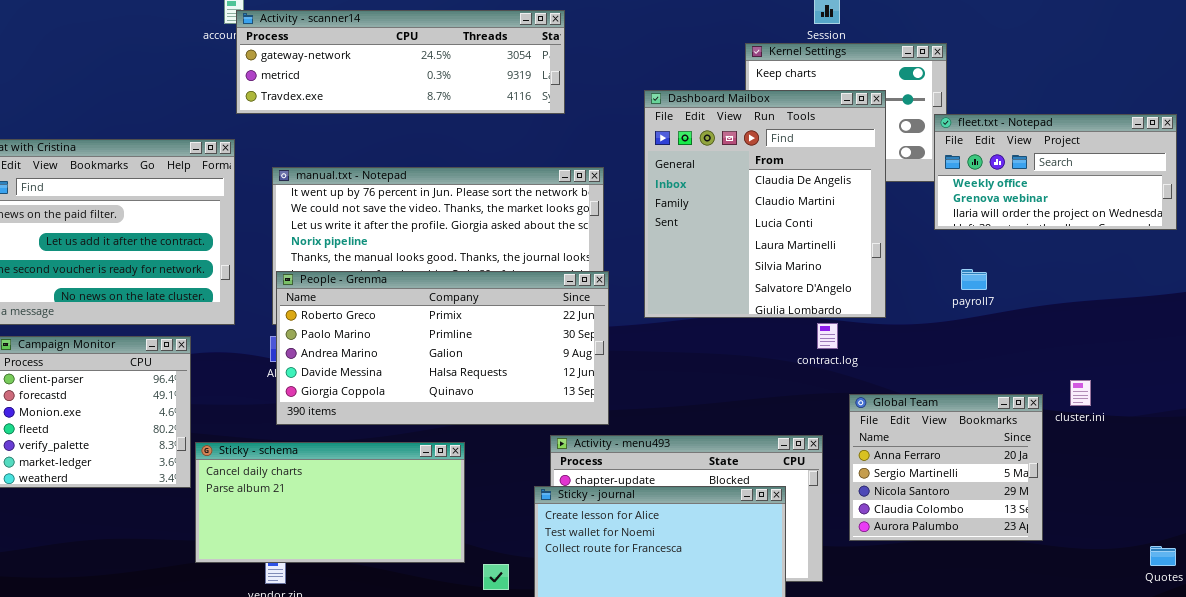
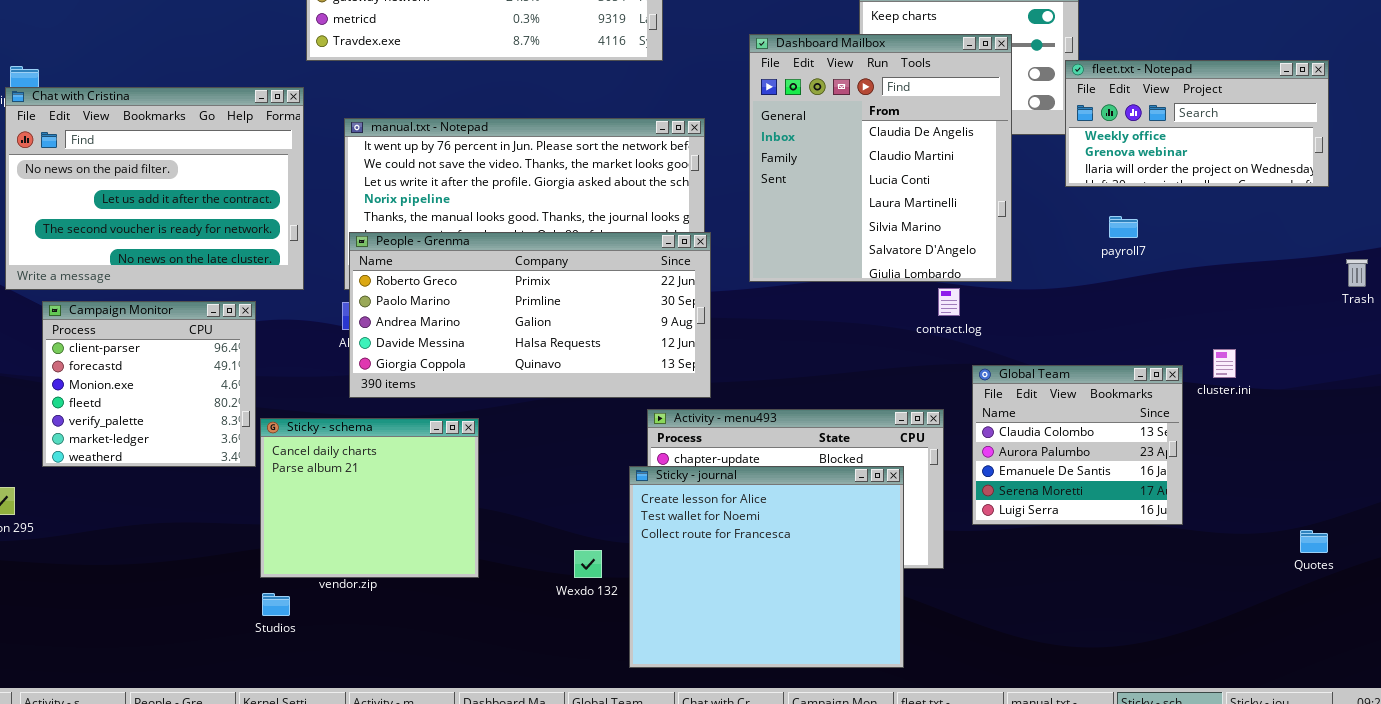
payroll7: [961,269,987,290] -> [1109,216,1138,238], moved
Global Team: [849,394,1043,541] -> [972,365,1183,525], scrolled down 3 rows
Sticky - schema: [195,442,465,563] -> [260,418,479,578], resized

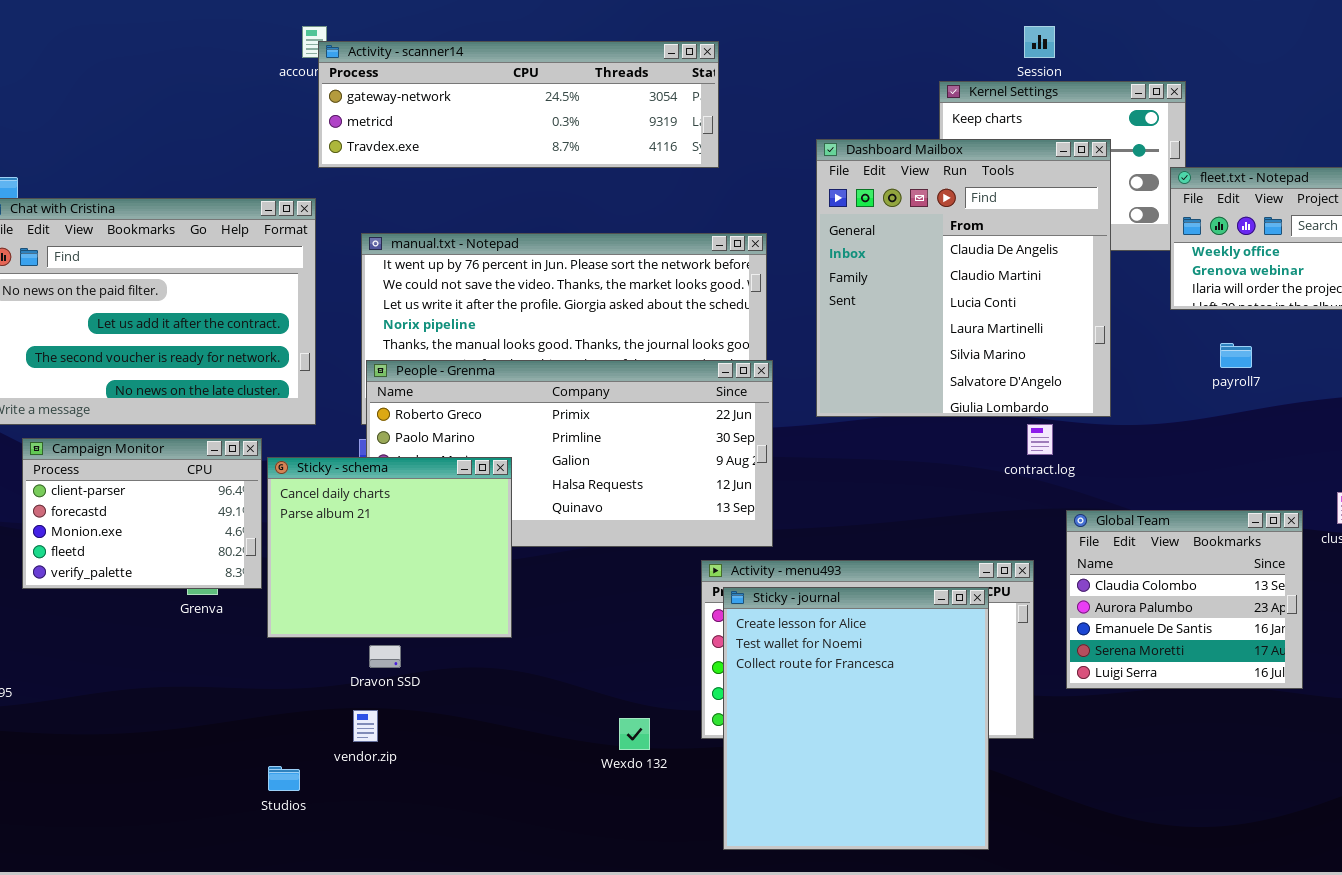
Campaign Monitor: [42,301,256,467] -> [22,438,262,589], resized
Sticky - schema: [260,418,479,578] -> [267,457,512,638], moved
Sticky - journal: [629,466,904,668] -> [723,587,989,850], resized

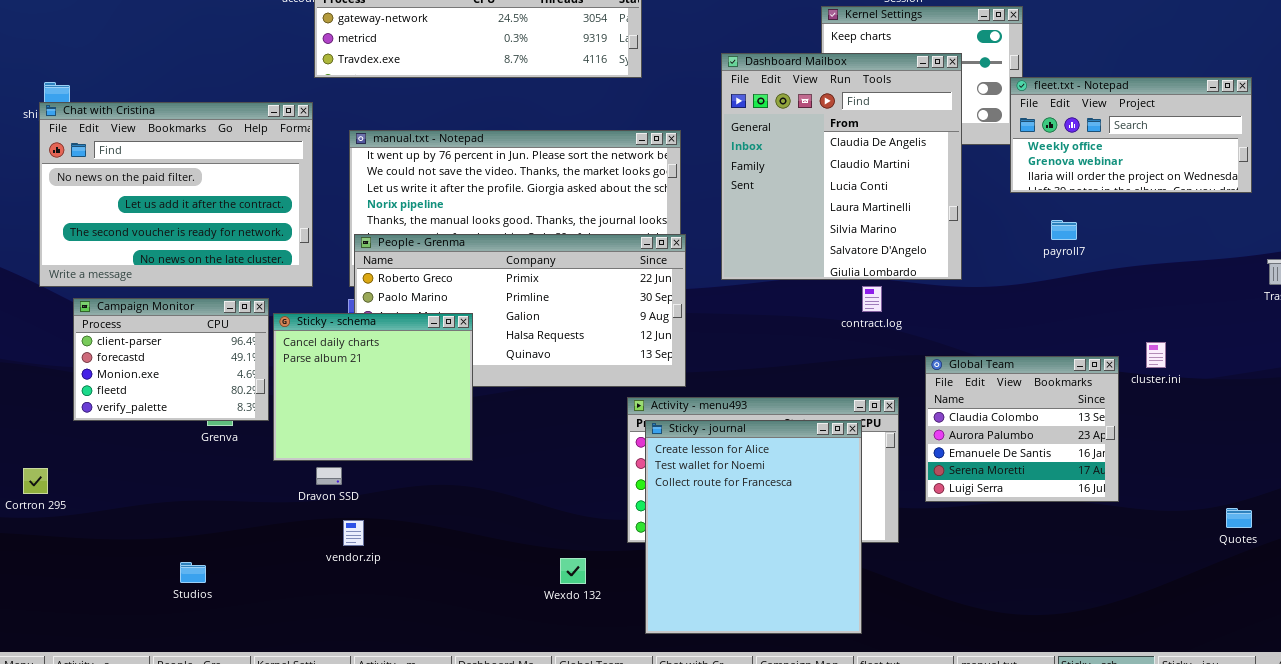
contract.log: [1027,424,1053,455] -> [862,286,882,312], moved
Dravon SSD: [369,645,401,668] -> [316,467,342,485], moved
Wexdo 132: [619,718,650,750] -> [560,558,586,584], moved
Studios: [268,766,300,791] -> [180,562,206,583], moved

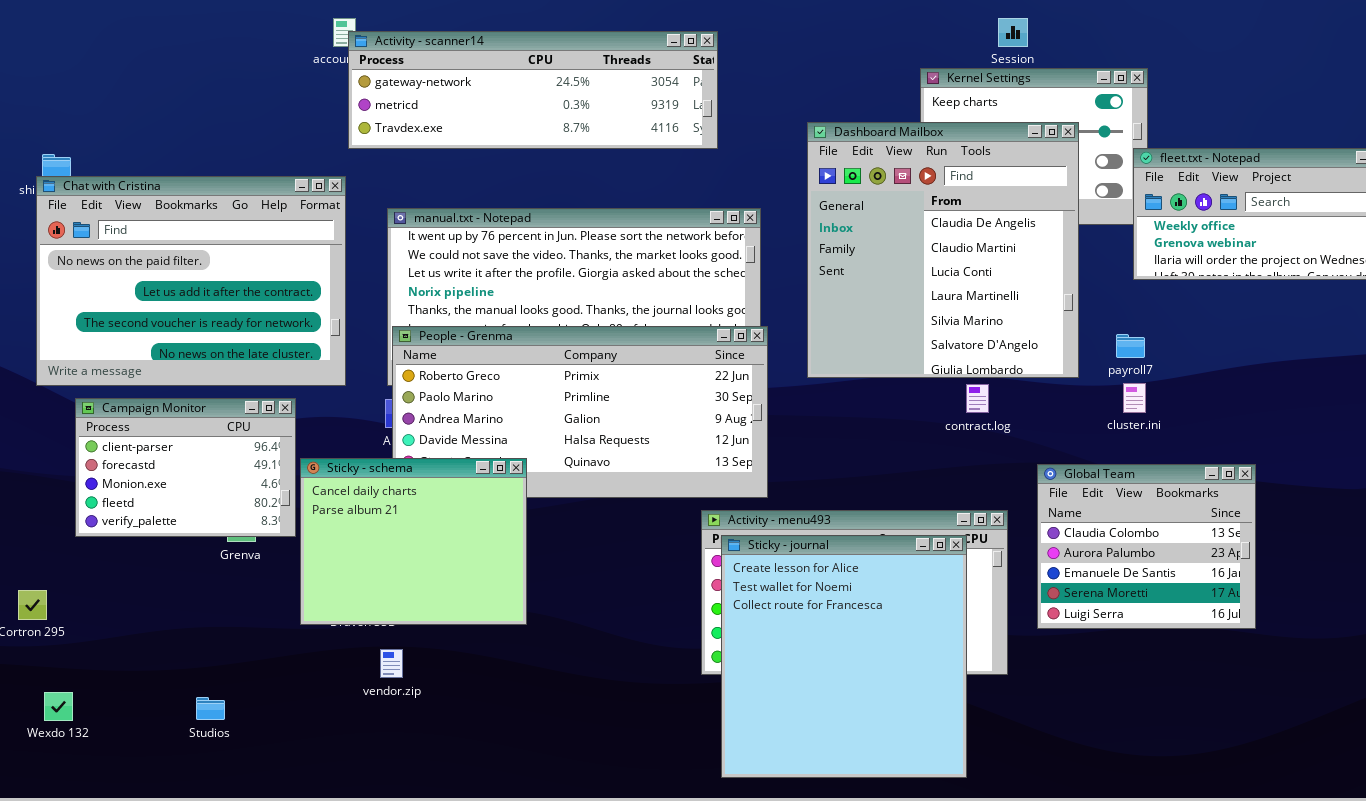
payroll7: [1051,220,1077,240] -> [1116,334,1145,358], moved
Sticky - schema: [273,313,473,461] -> [300,458,527,625], moved
cluster.ini: [1146,342,1166,368] -> [1123,383,1146,413], moved
Wexdo 132: [560,558,586,584] -> [44,692,73,721], moved

